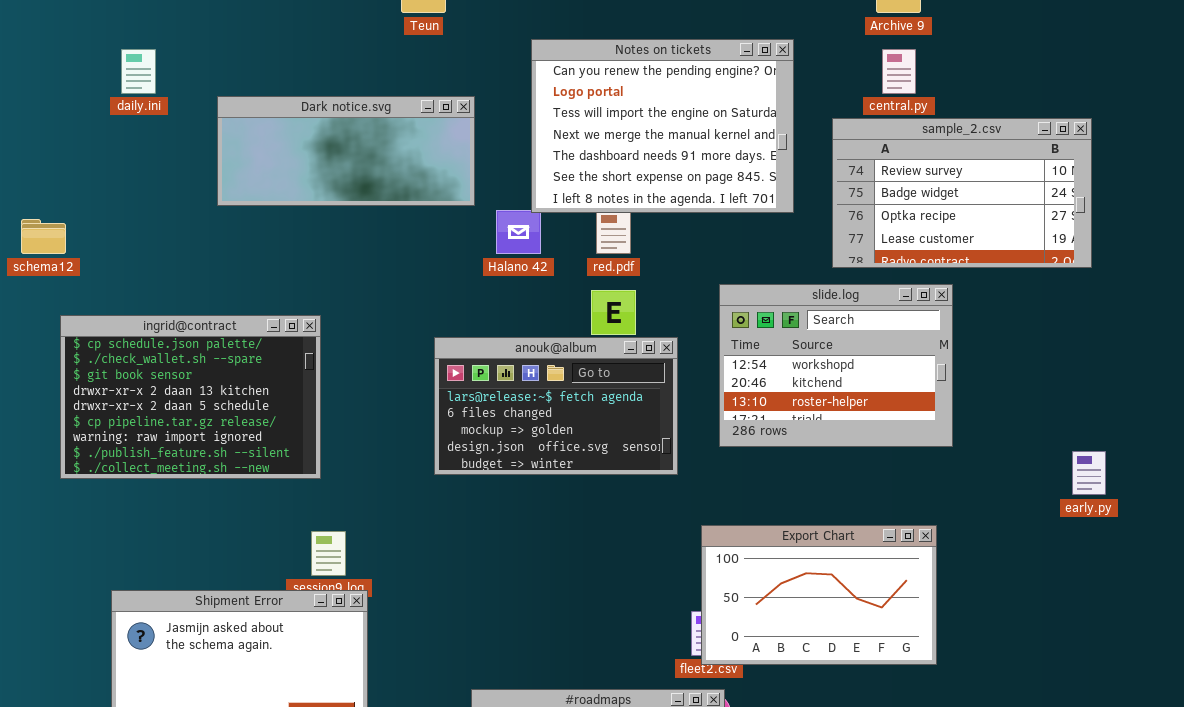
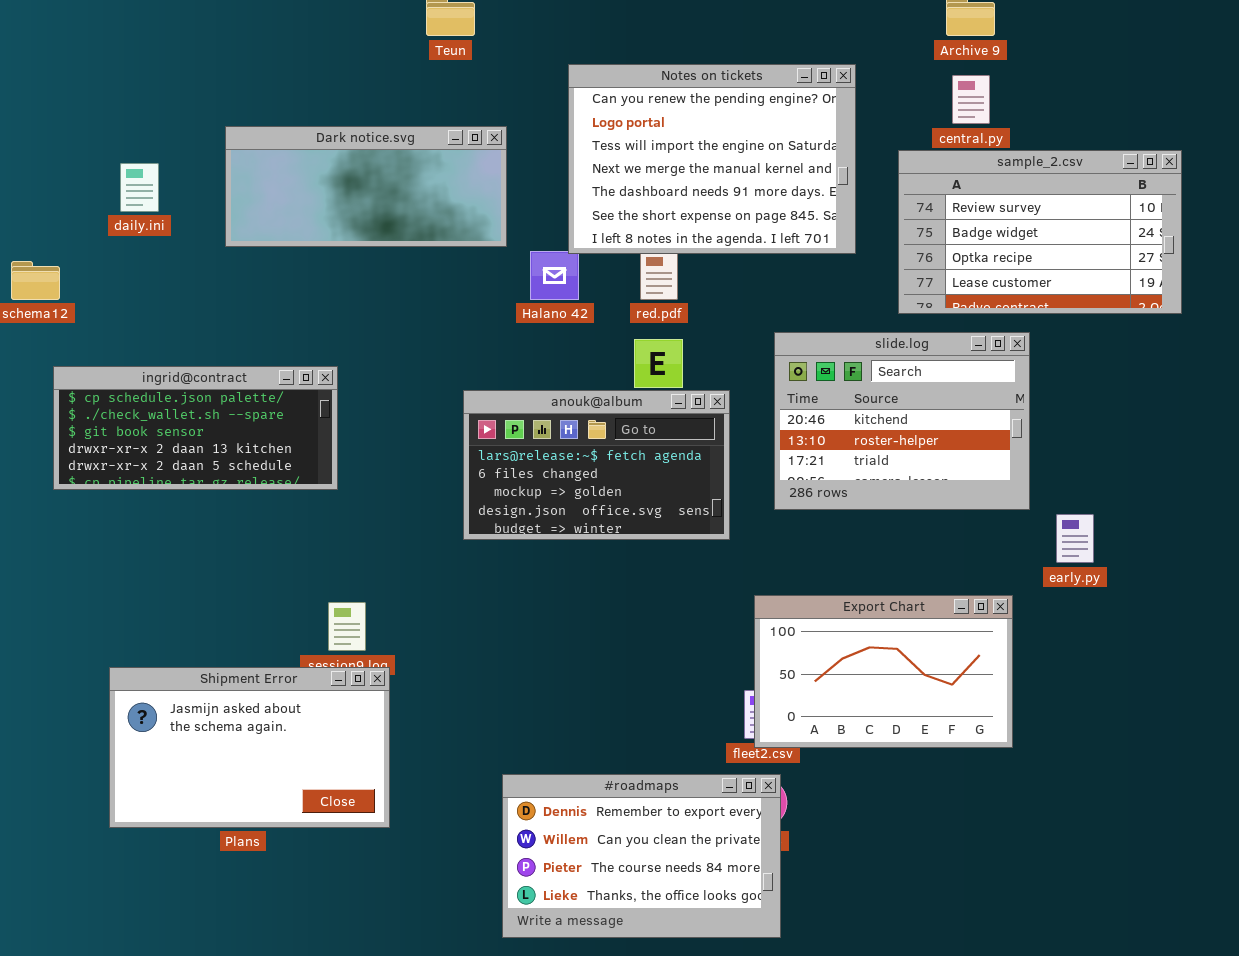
daily.ini: [121,49,156,94] -> [120,163,159,212], moved
slide.log: [719,284,953,447] -> [774,332,1030,510], scrolled down 1 row
ingrid@contract: [60,315,321,479] -> [53,366,338,490], resized
early.py: [1072,451,1106,495] -> [1056,514,1094,563], moved

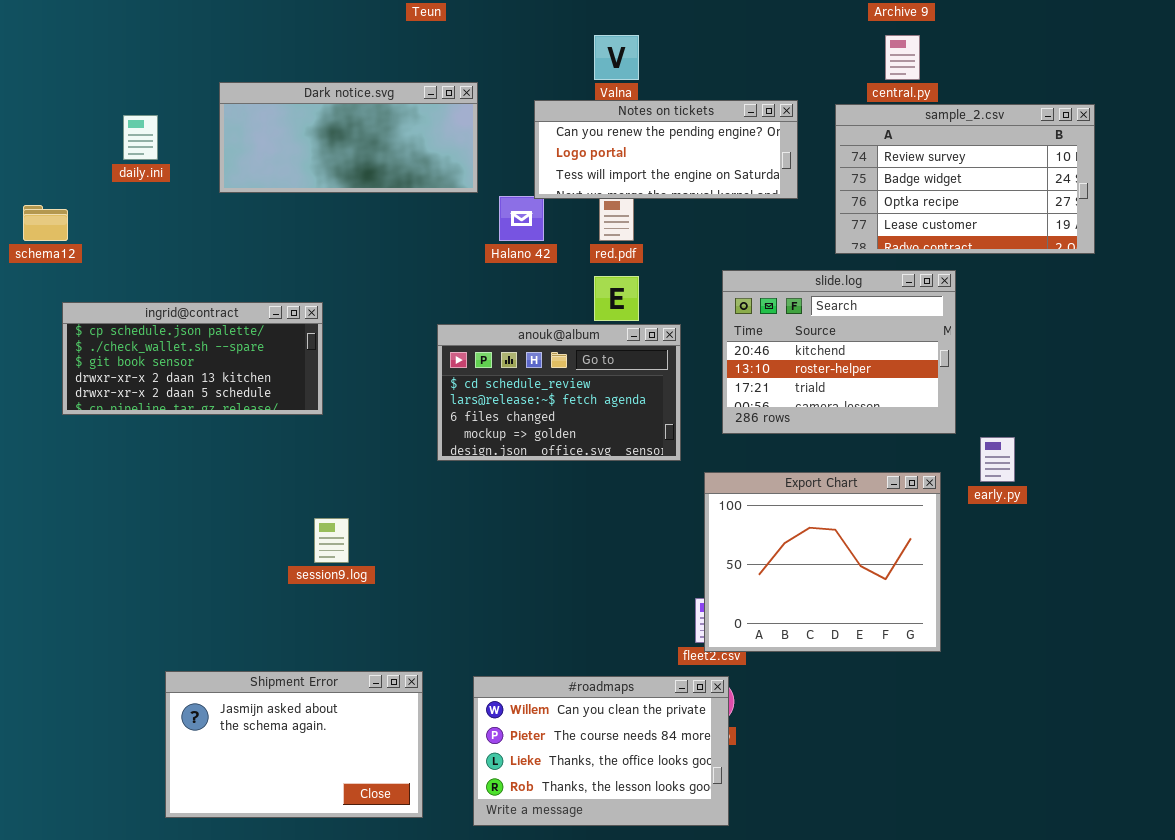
Notes on tickets: [568,64,856,254] -> [534,100,798,199], resized
anouk@album: [463,390,730,540] -> [437,324,681,461], scrolled up 1 row
Export Chart: [754,595,1013,748] -> [704,472,941,652], resized
Shipment Error: [109,667,390,828] -> [165,671,423,818], moved
#roadmaps: [502,774,781,938] -> [473,676,729,826], scrolled down 1 row

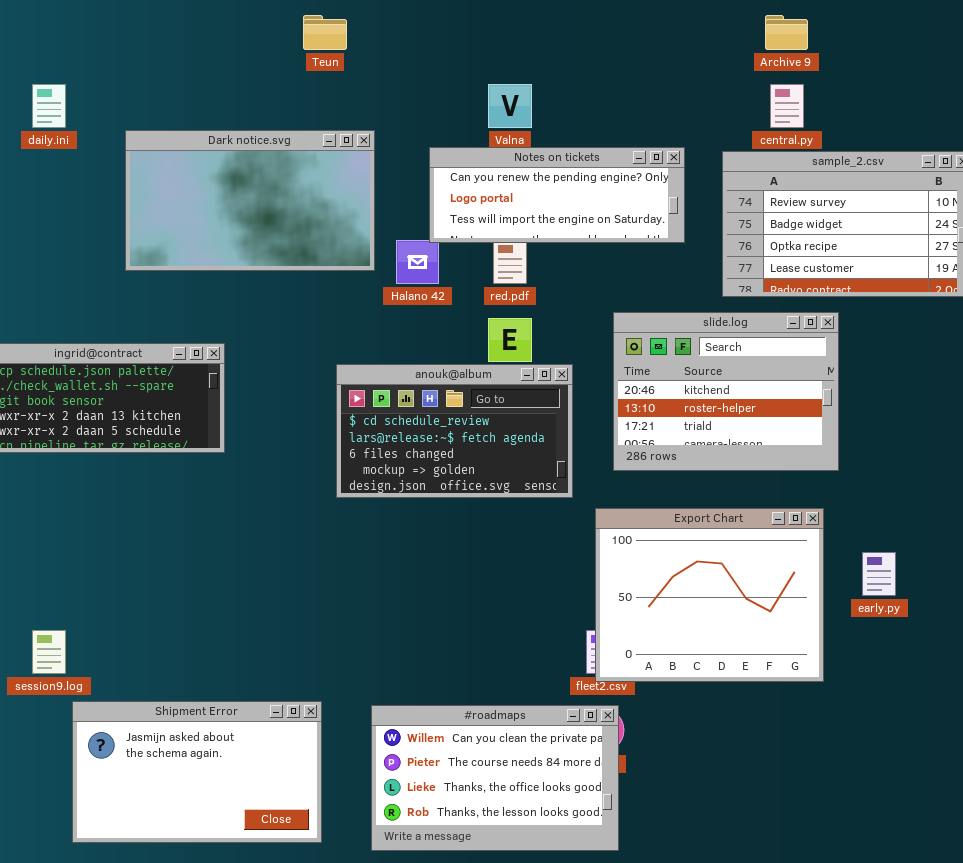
Dark notice.svg: [219,82,478,193] -> [125,130,375,271], resized
daily.ini: [123,115,158,160] -> [32,84,66,128], moved
early.py: [980,437,1015,482] -> [862,552,896,596], moved
session9.log: [314,518,349,563] -> [32,630,66,674], moved

